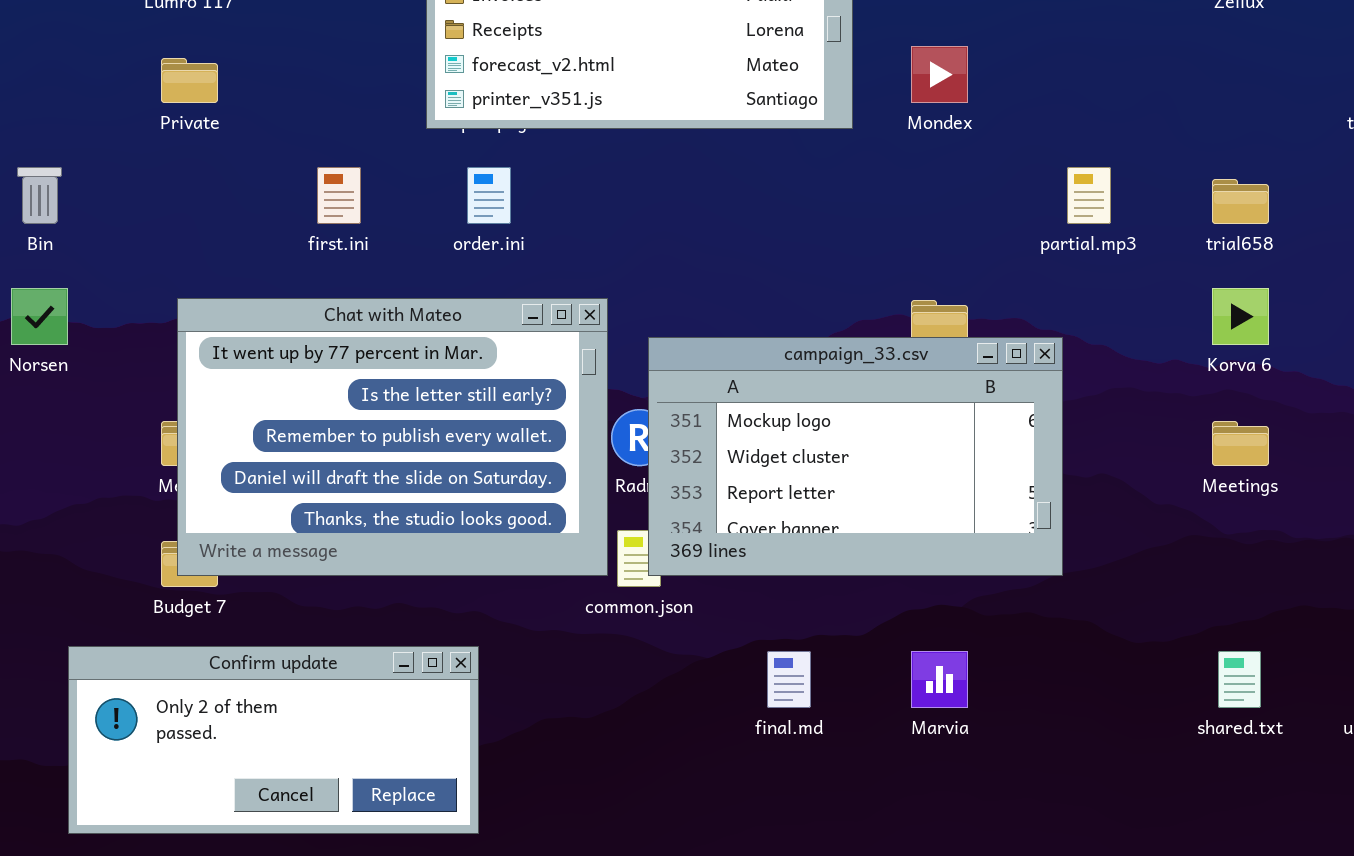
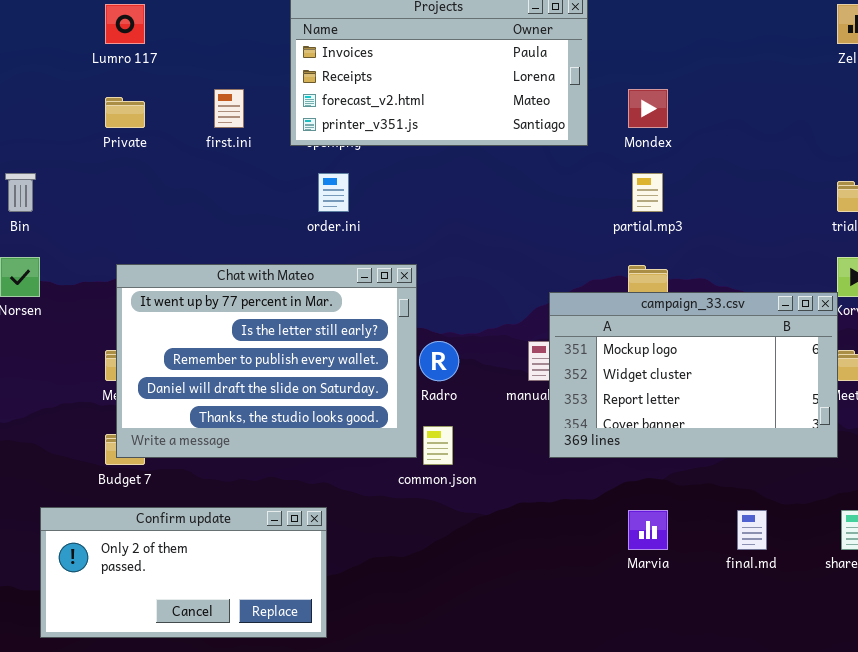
first.ini: [317,167,361,224] -> [214,89,244,128], moved
partial.mp3: [1067,167,1111,224] -> [632,173,663,212], moved
campaign_33.csv: [648,337,1063,576] -> [549,292,838,458], moved
final.md: [767,651,811,708] -> [737,510,767,550], moved

